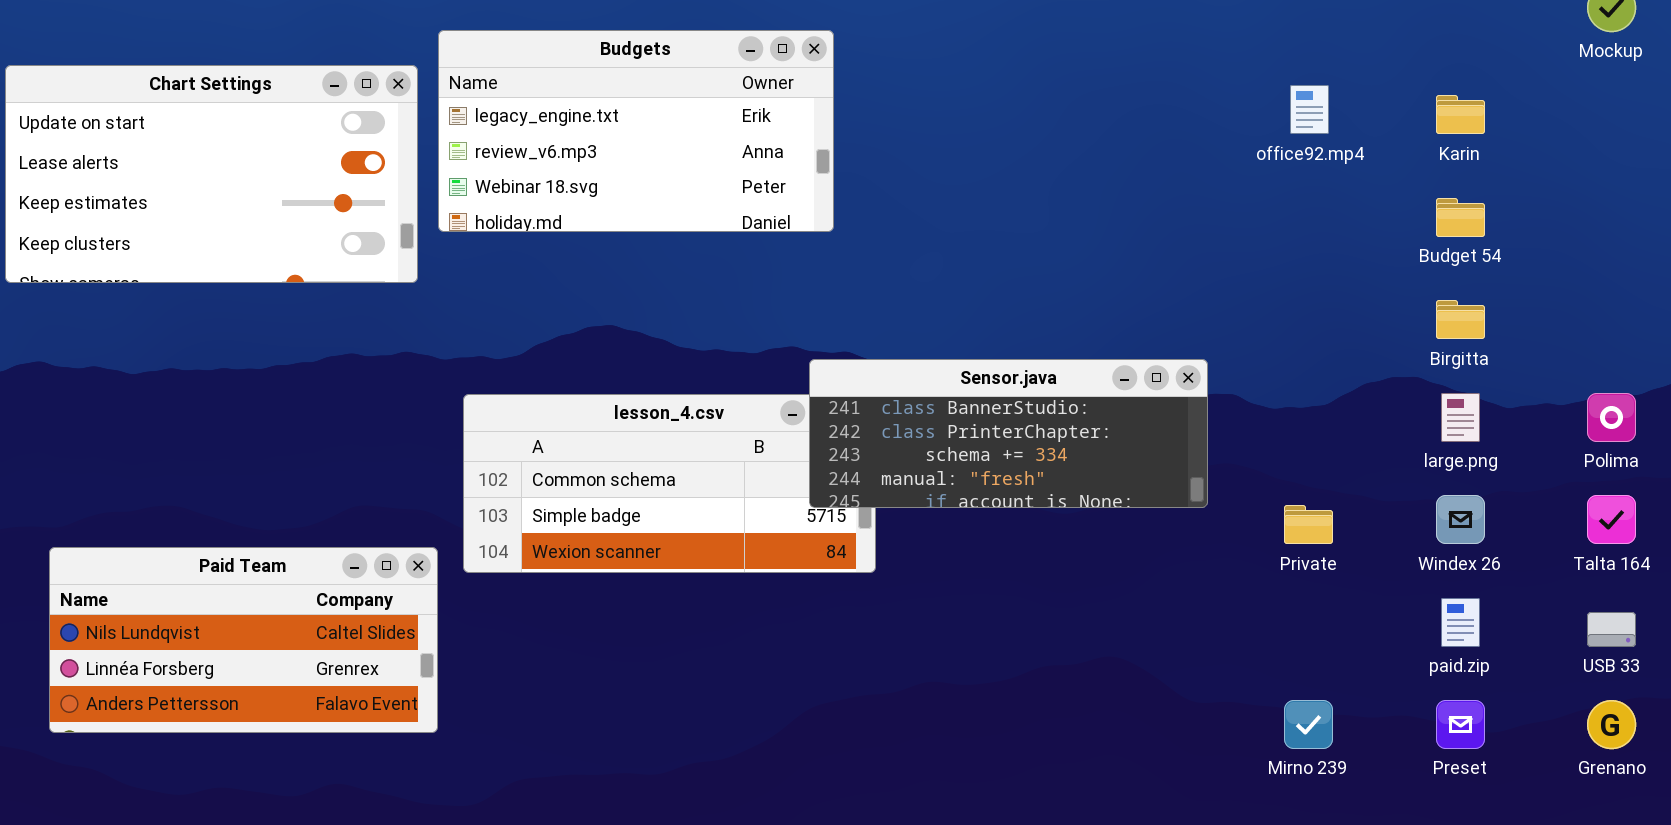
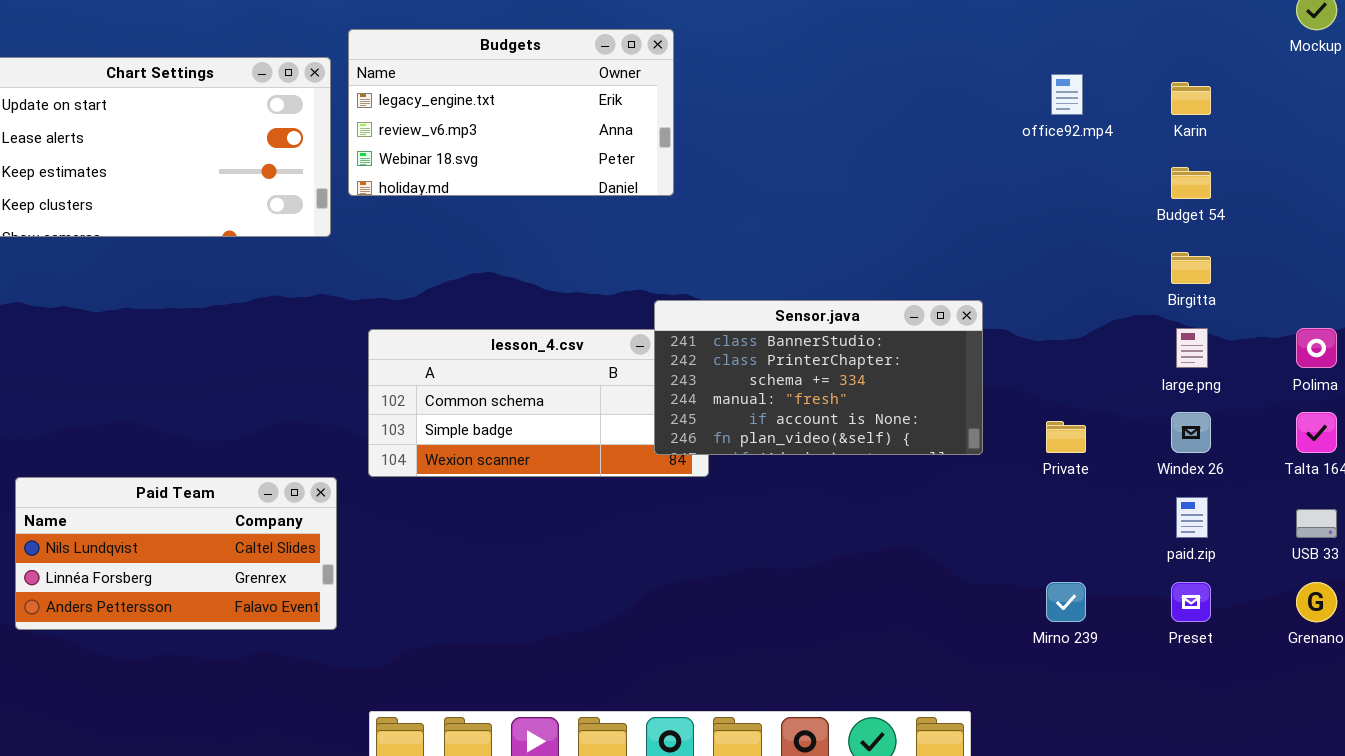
Sensor.java: [809,359,1208,508] -> [654,300,983,455], resized
Paid Team: [49,547,438,733] -> [15,477,337,630], moved

